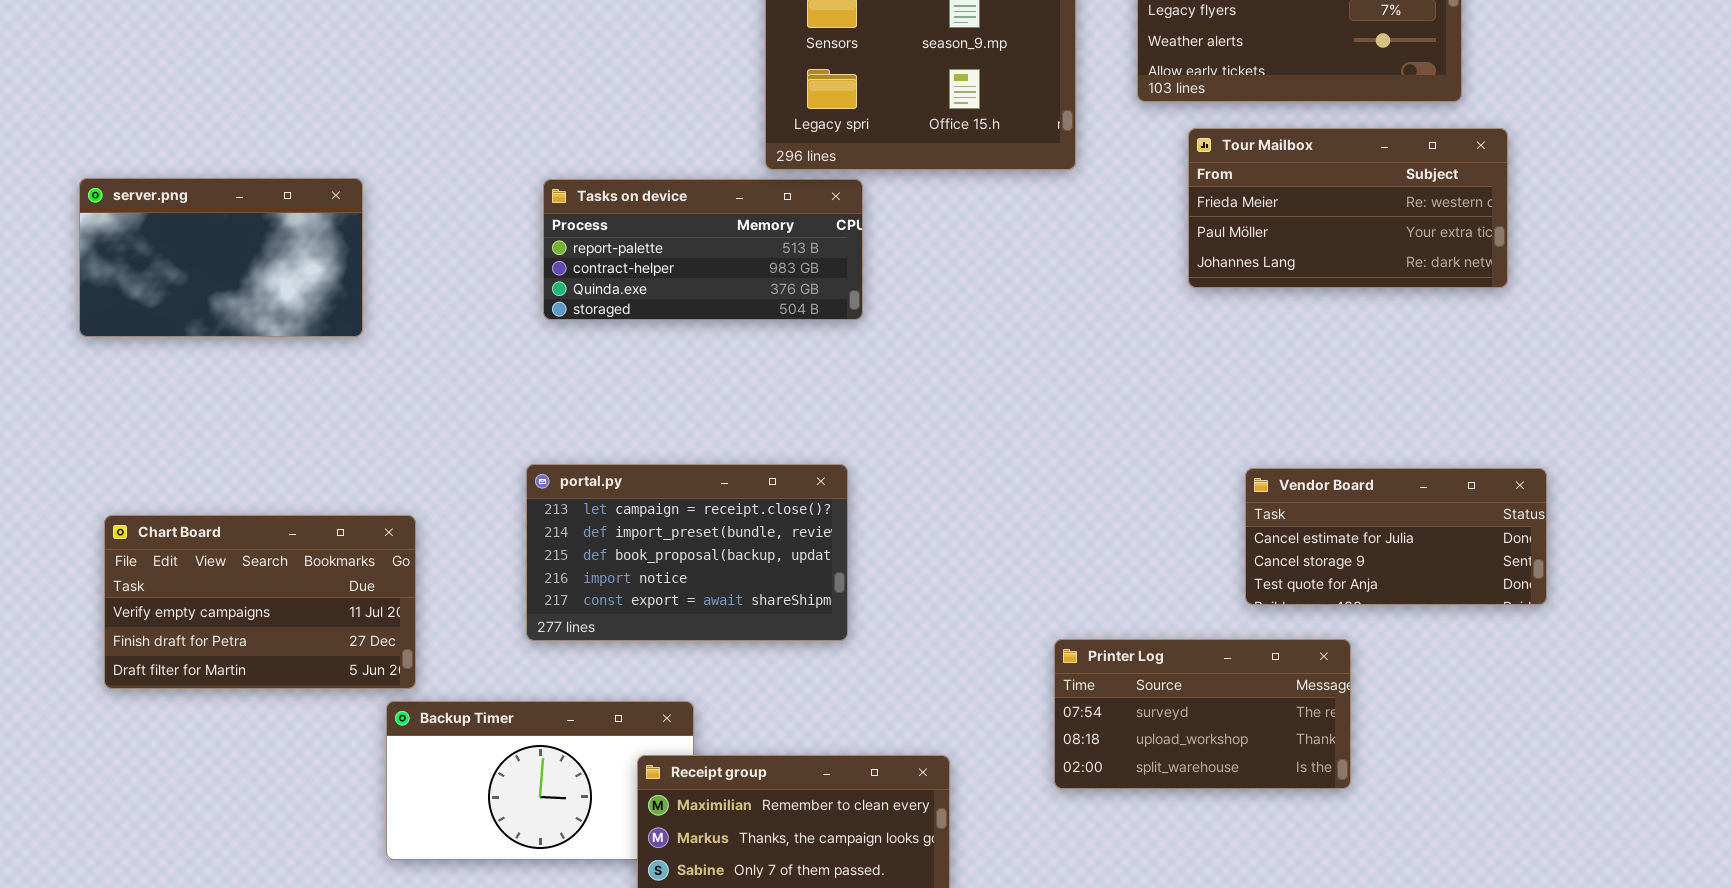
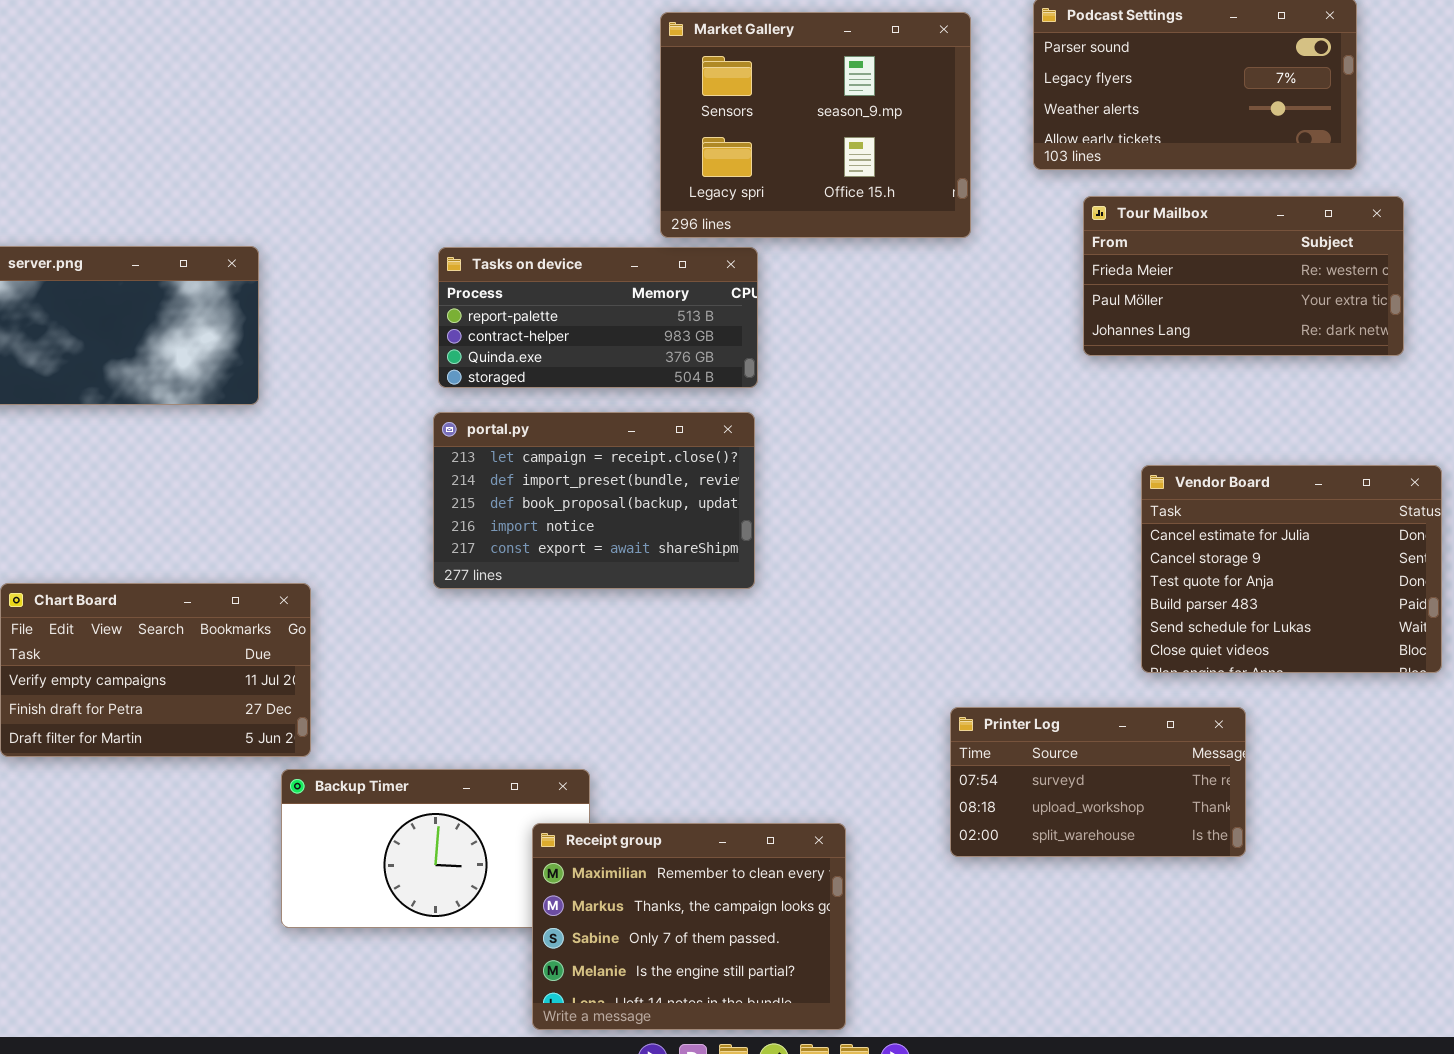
portal.py: [526,464,848,641] -> [433,412,755,589], moved
Vendor Board: [1245,468,1547,605] -> [1141,465,1442,673], resized

